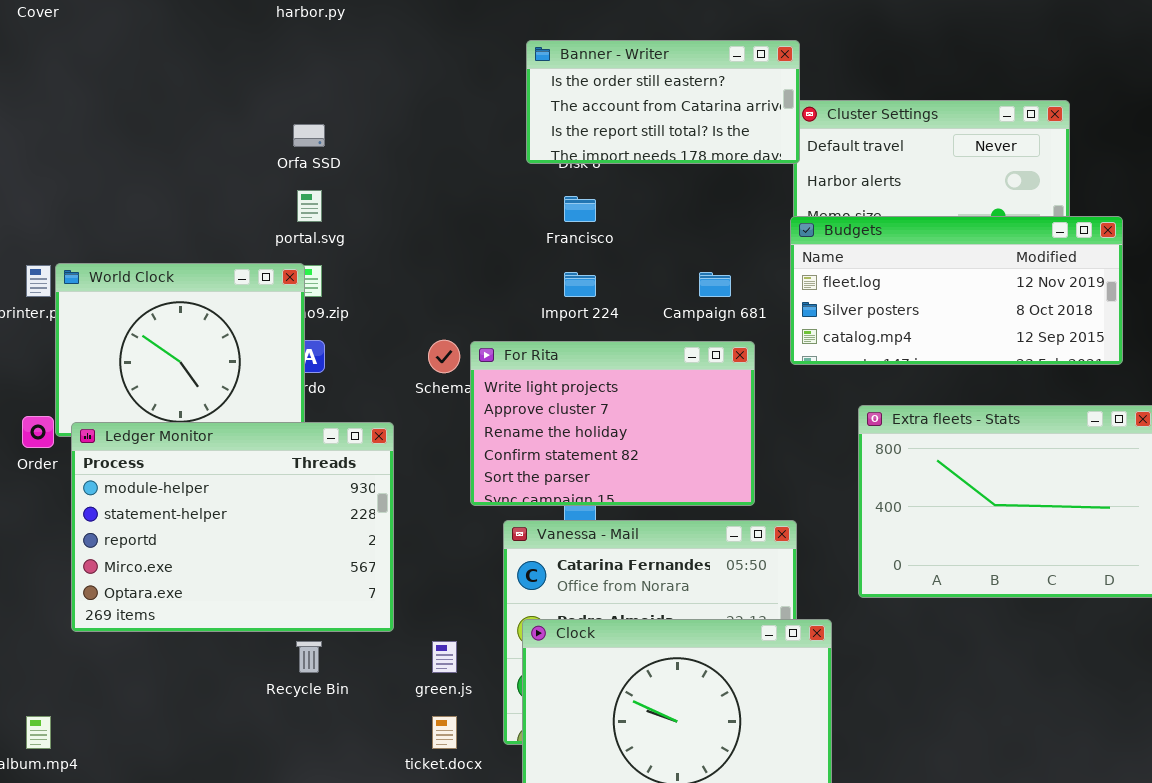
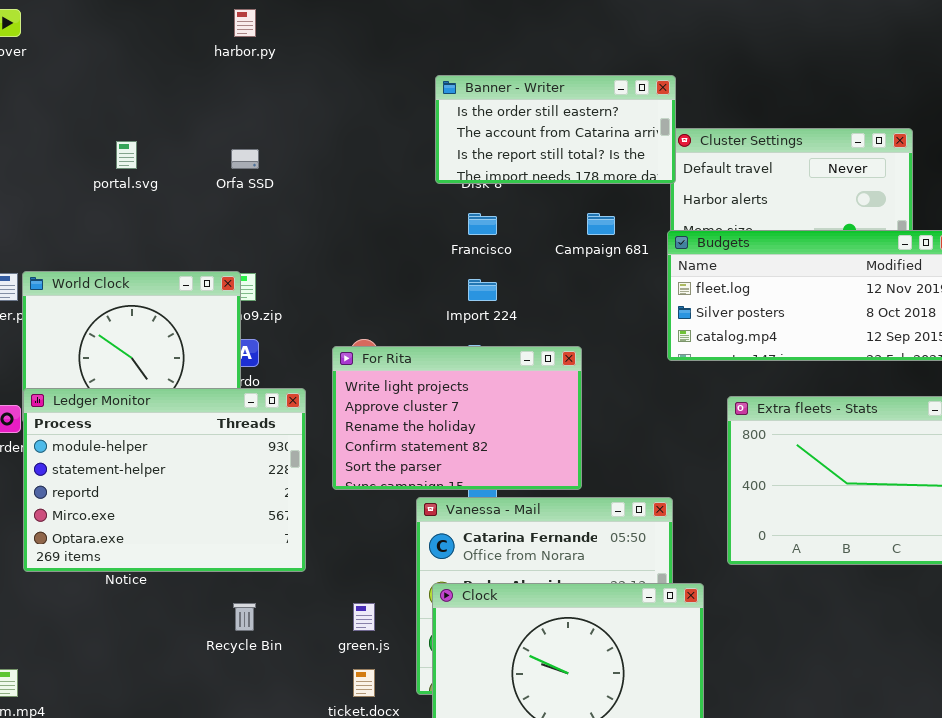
portal.svg: [297,190,322,222] -> [116,141,137,169], moved
Campaign 681: [699,272,731,297] -> [587,213,615,235], moved
For Rita: [470,341,755,506] -> [332,346,582,490], moved
Ledger Monitor: [71,422,394,632] -> [23,388,306,572], moved

